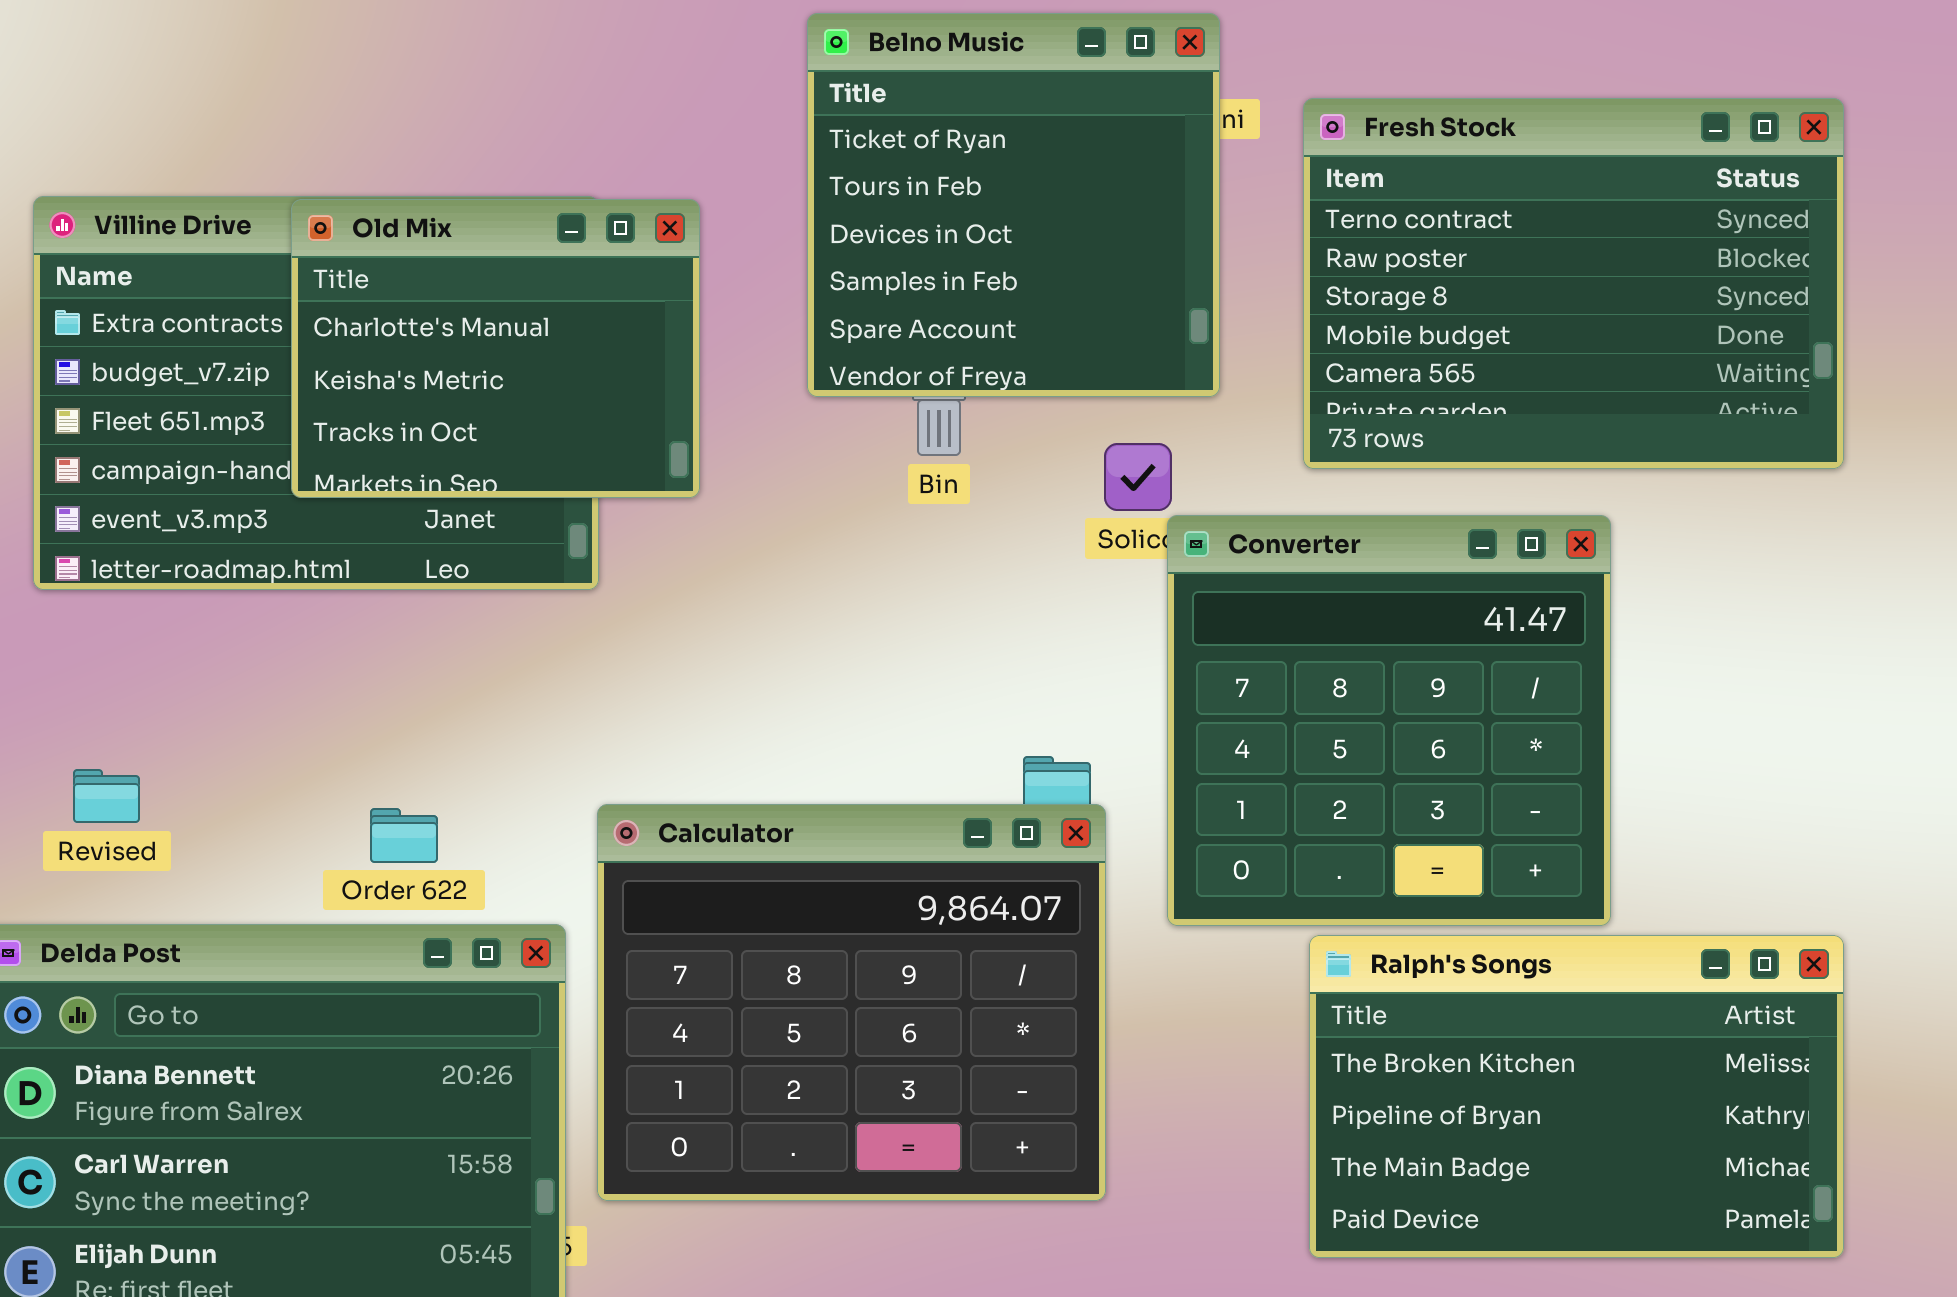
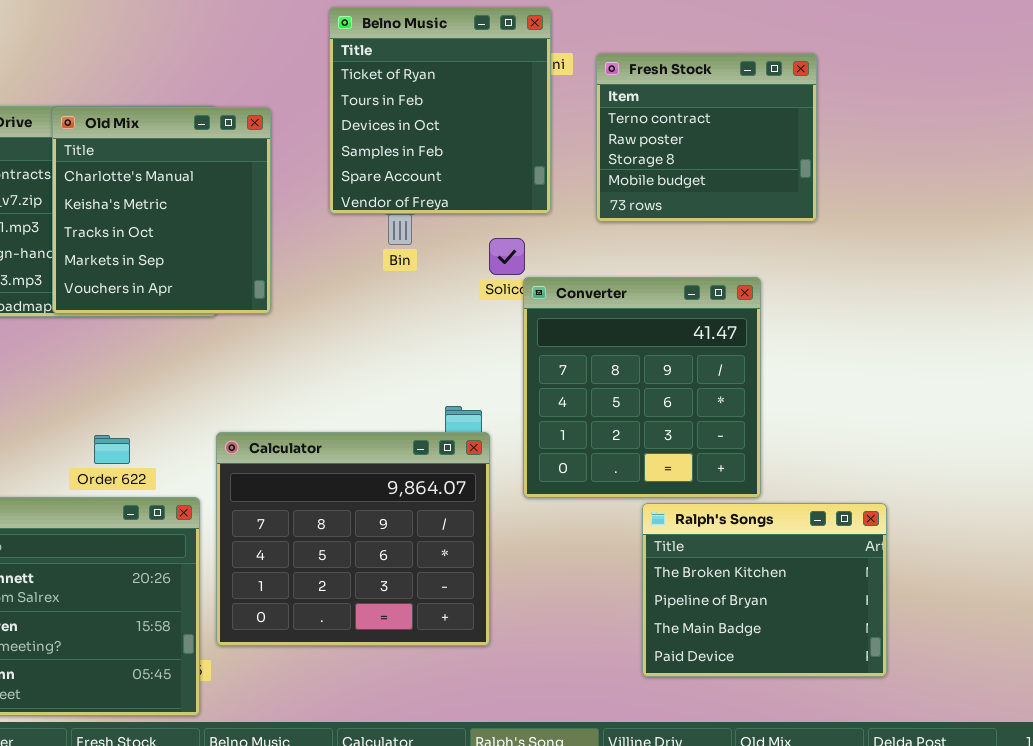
Fresh Stock: [1303,98,1844,469] -> [596,53,817,222], resized
Old Mix: [291,199,700,498] -> [52,107,271,314], resized
Ralph's Songs: [1309,935,1844,1258] -> [642,503,887,677], resized

